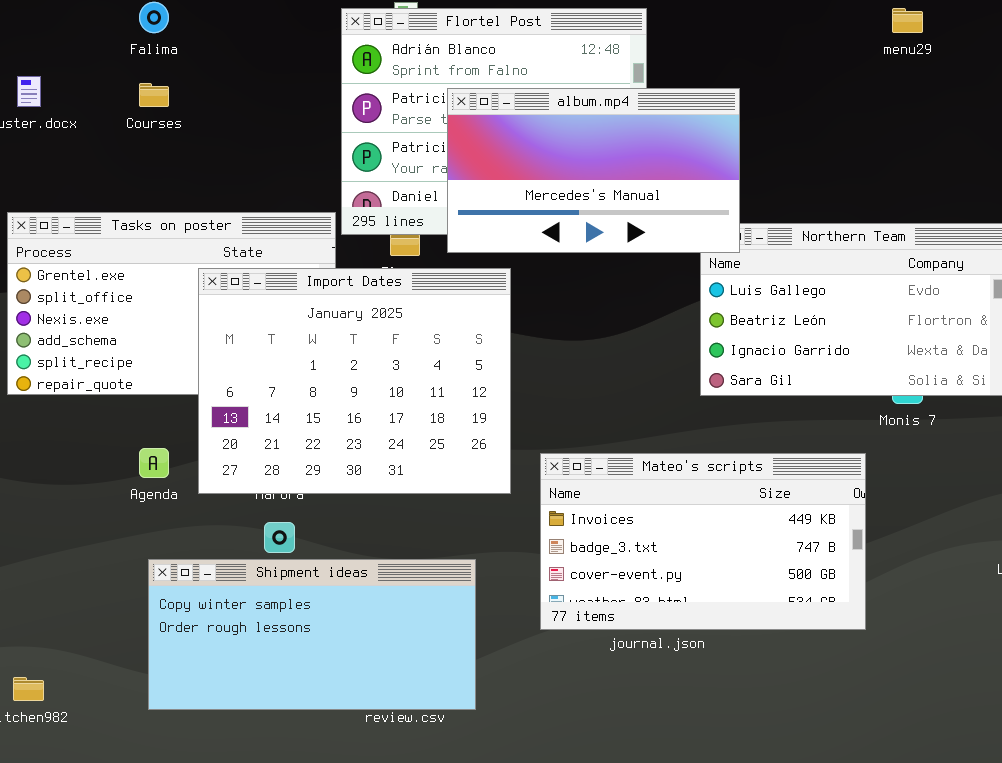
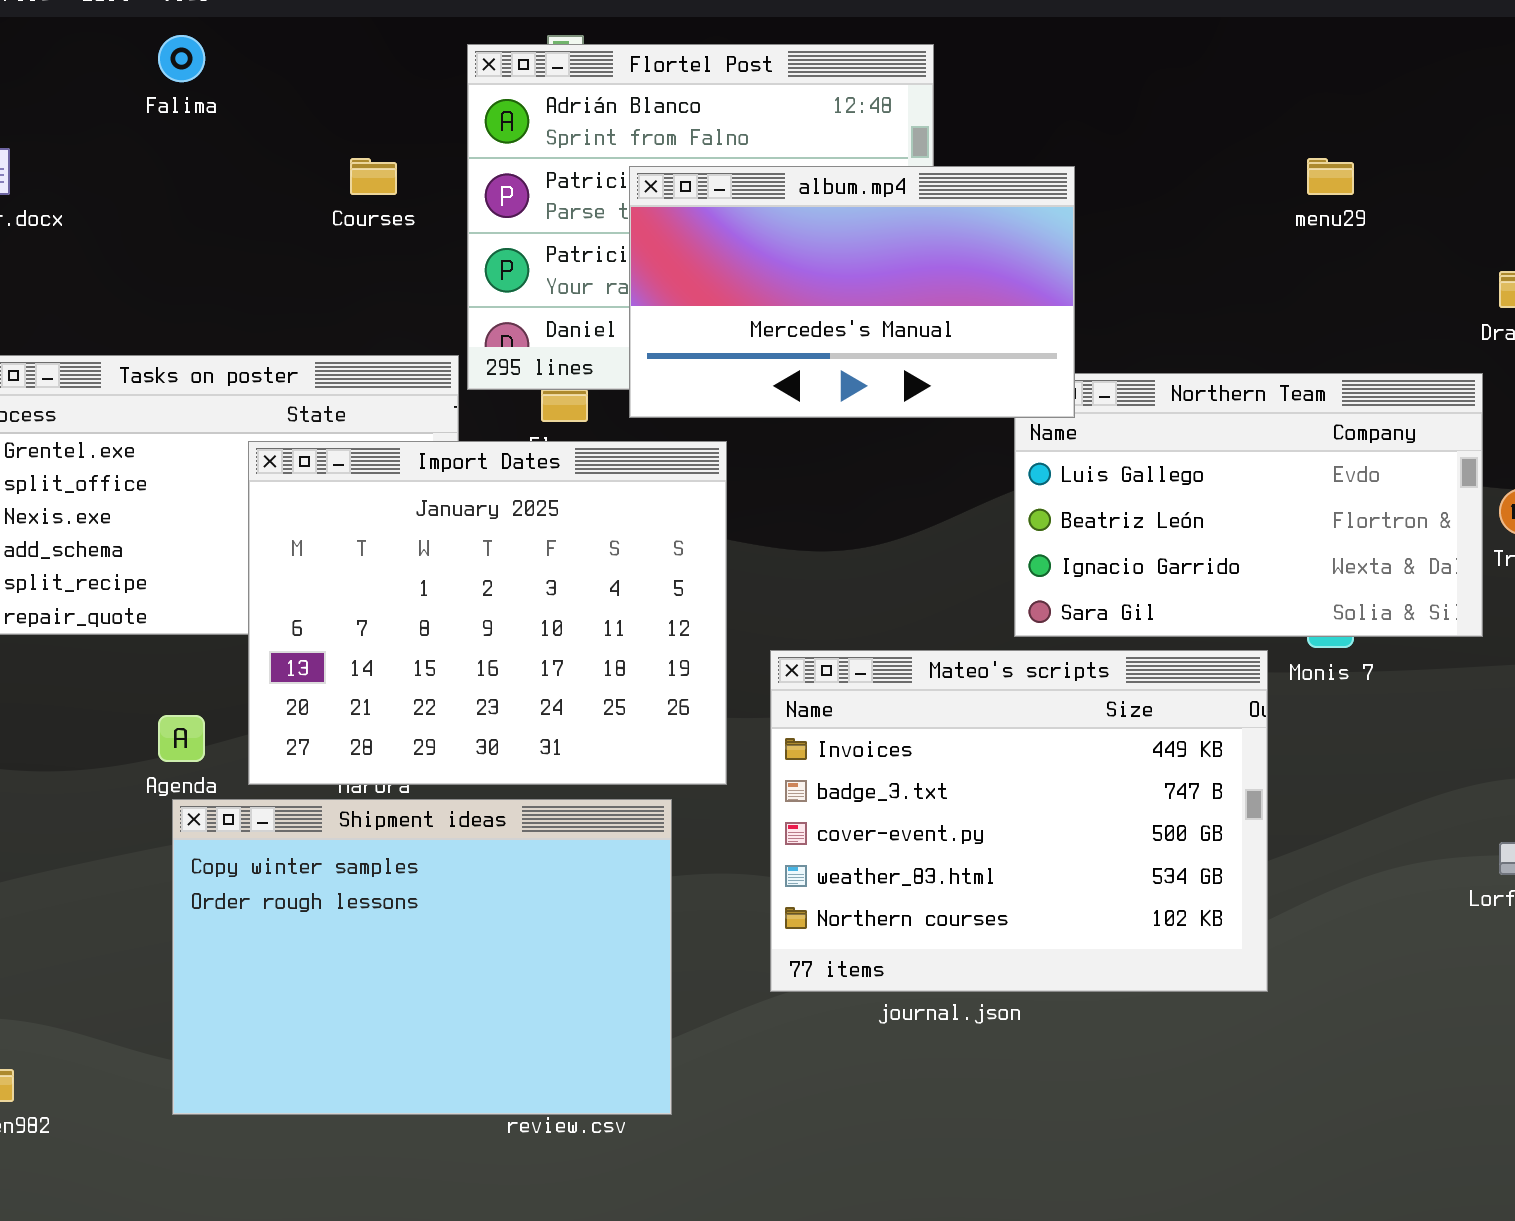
menu29: [892,8,923,33] -> [1307,158,1354,195], moved
Courses: [139,83,169,107] -> [350,158,397,195], moved
Mateo's scripts: [540,453,866,630] -> [770,650,1268,992], resized
Shipment ideas: [148,559,476,710] -> [172,799,672,1115], resized

